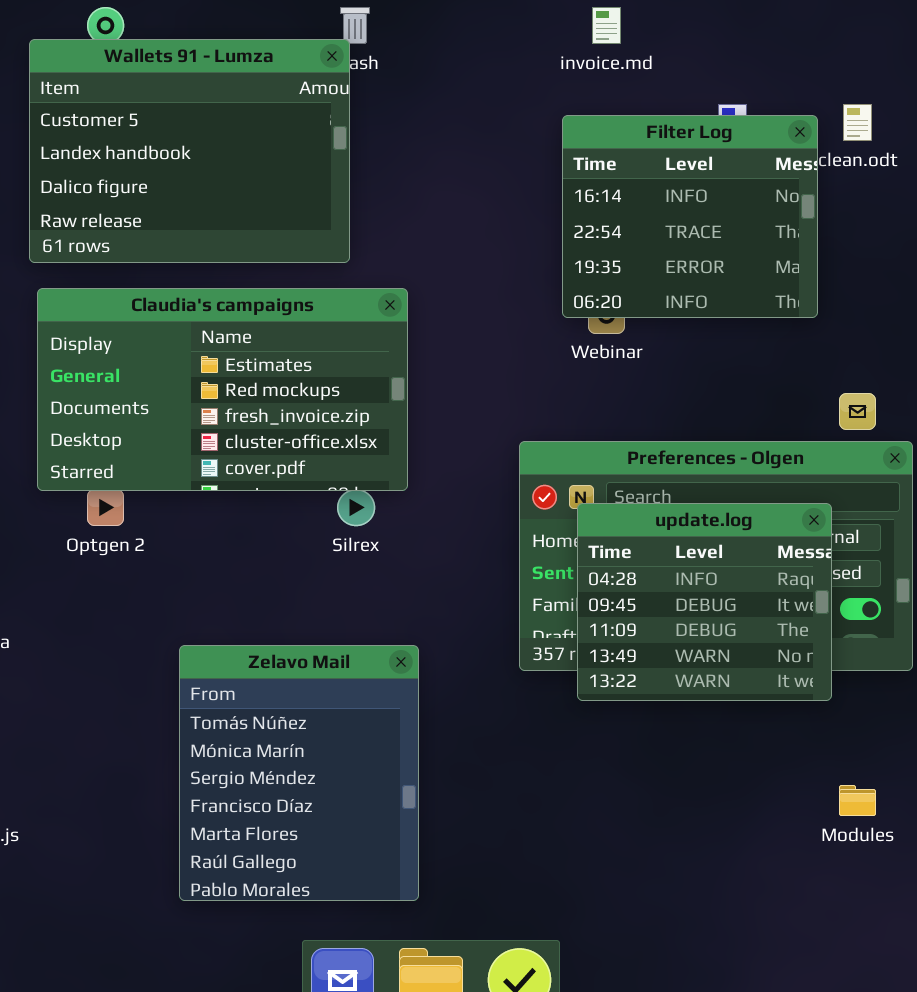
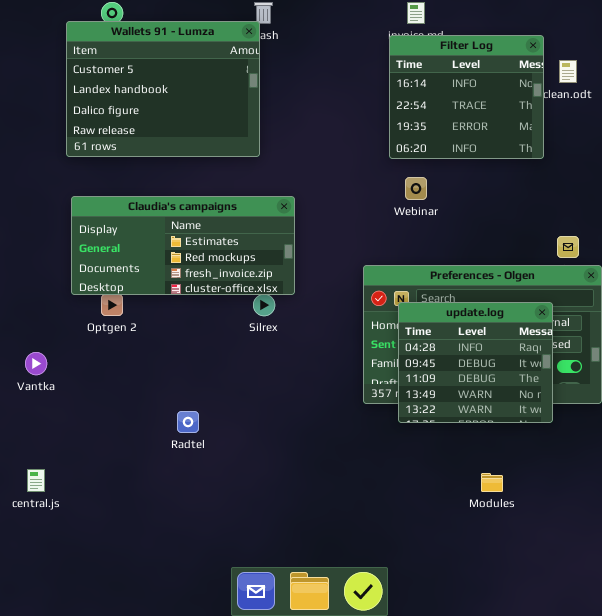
Filter Log: [562,115,818,318] -> [389,35,544,159], moved
Claudia's campaigns: [37,288,408,491] -> [71,196,295,295], resized
Zelavo Mail: [179,645,419,901] -> none, closed
Modules: [839,785,876,816] -> [481,473,503,492], moved

